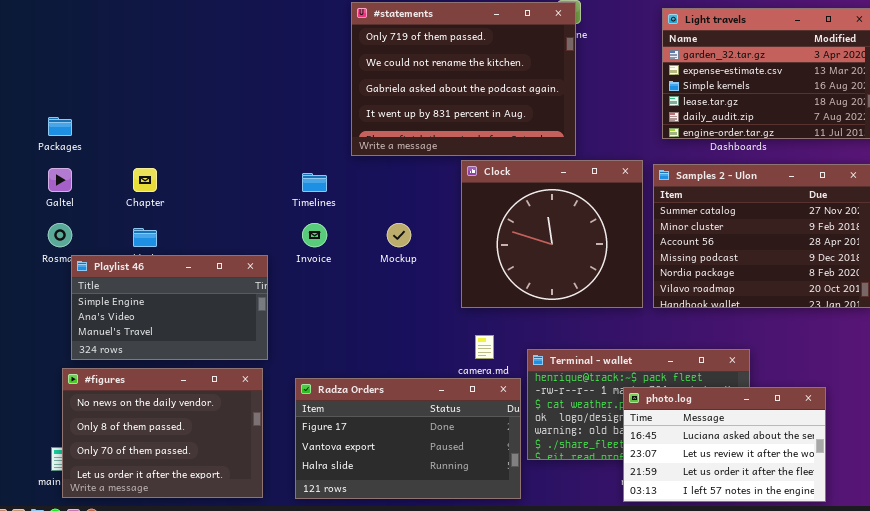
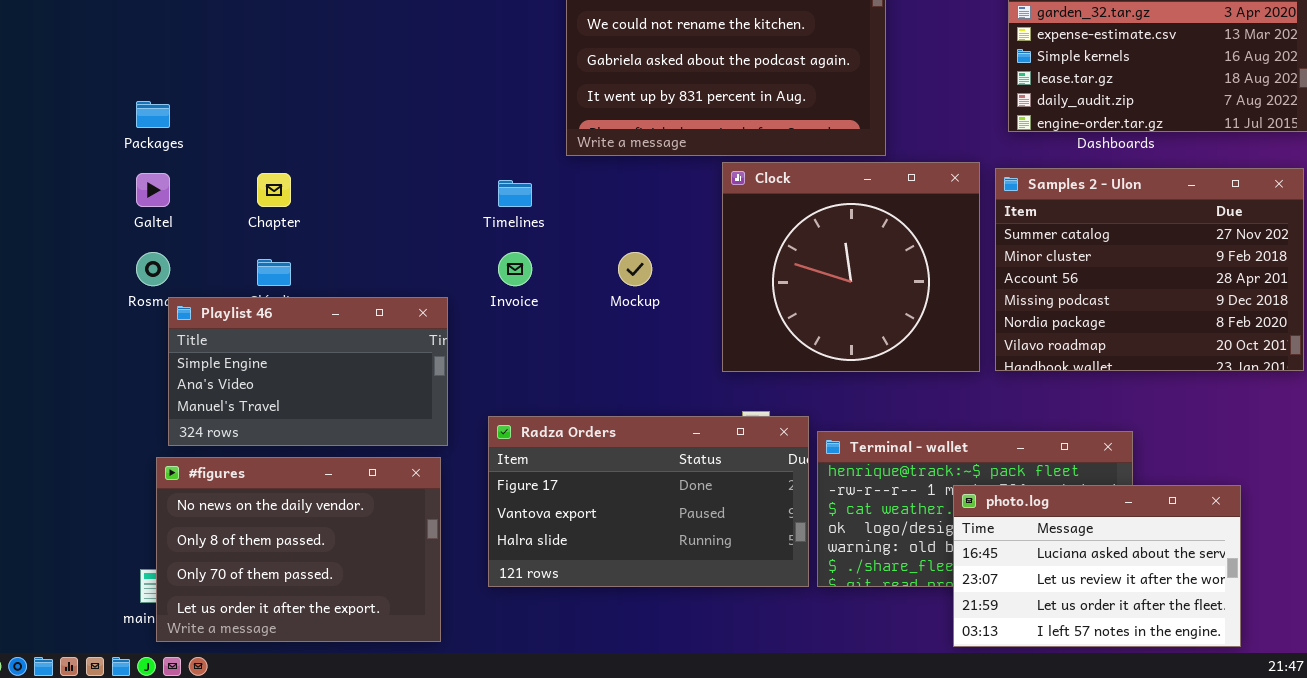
Radza Orders: [295,378,521,499] -> [488,416,809,587], moved

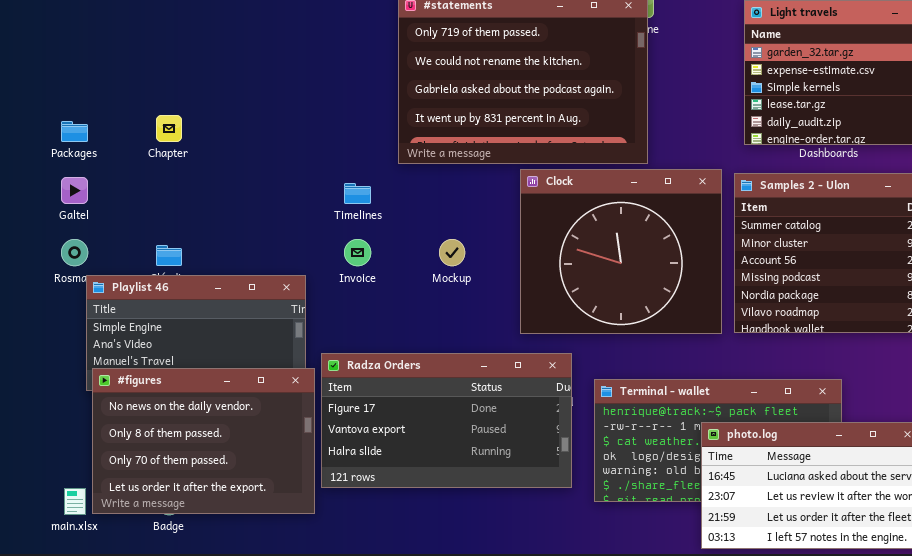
Chapter: [257,173,291,207] -> [156,115,182,142], moved
Radza Orders: [488,416,809,587] -> [321,353,572,488], moved
#figures: [156,457,441,642] -> [92,368,315,514], moved

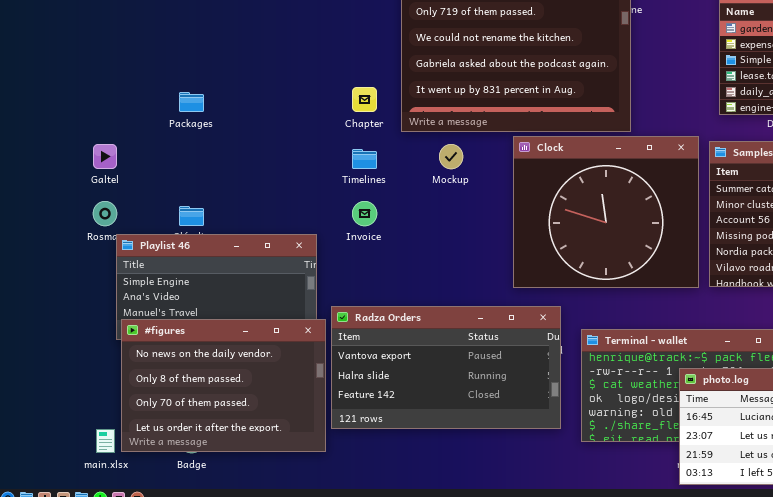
Chapter: [156,115,182,142] -> [352,87,377,112], moved
Packages: [61,121,88,142] -> [179,92,204,112], moved
Mockup: [439,239,465,266] -> [439,144,463,169], moved
Radza Orders: [321,353,572,488] -> [331,306,561,429], scrolled down 1 row

